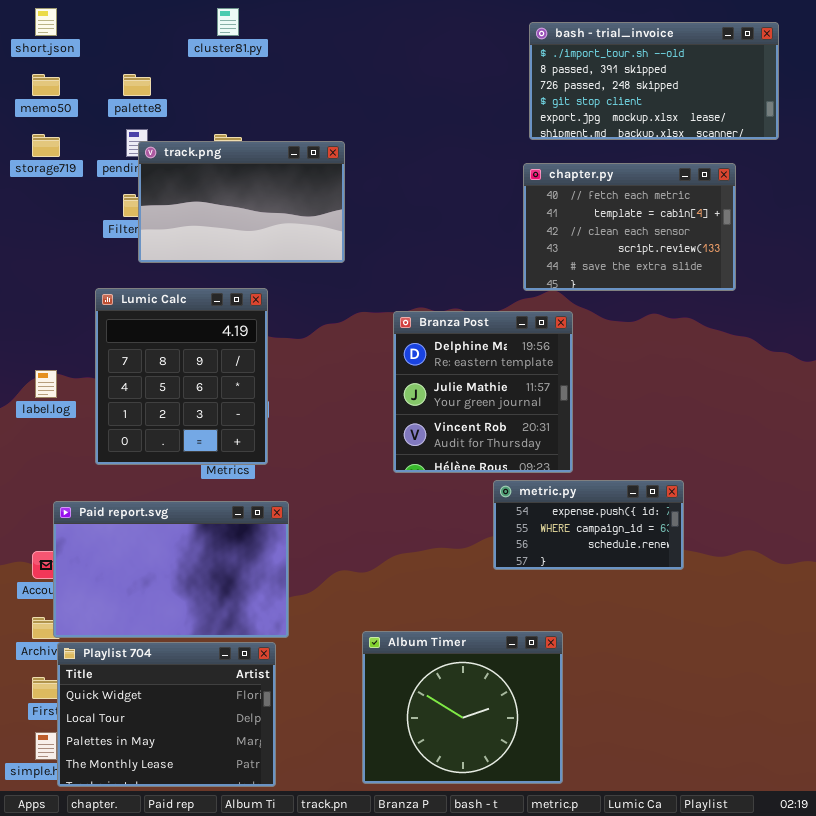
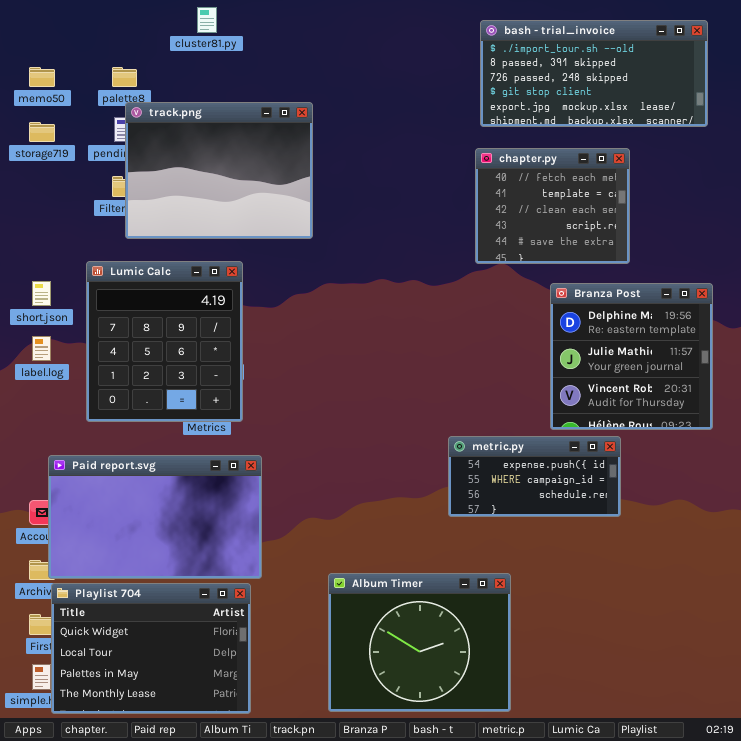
short.json: [35,8,57,36] -> [32,281,51,306], moved
track.png: [138,141,345,263] -> [125,102,313,239], resized
chapter.py: [523,163,736,291] -> [475,148,630,264], resized
Branza Post: [393,311,573,473] -> [550,283,713,430], moved

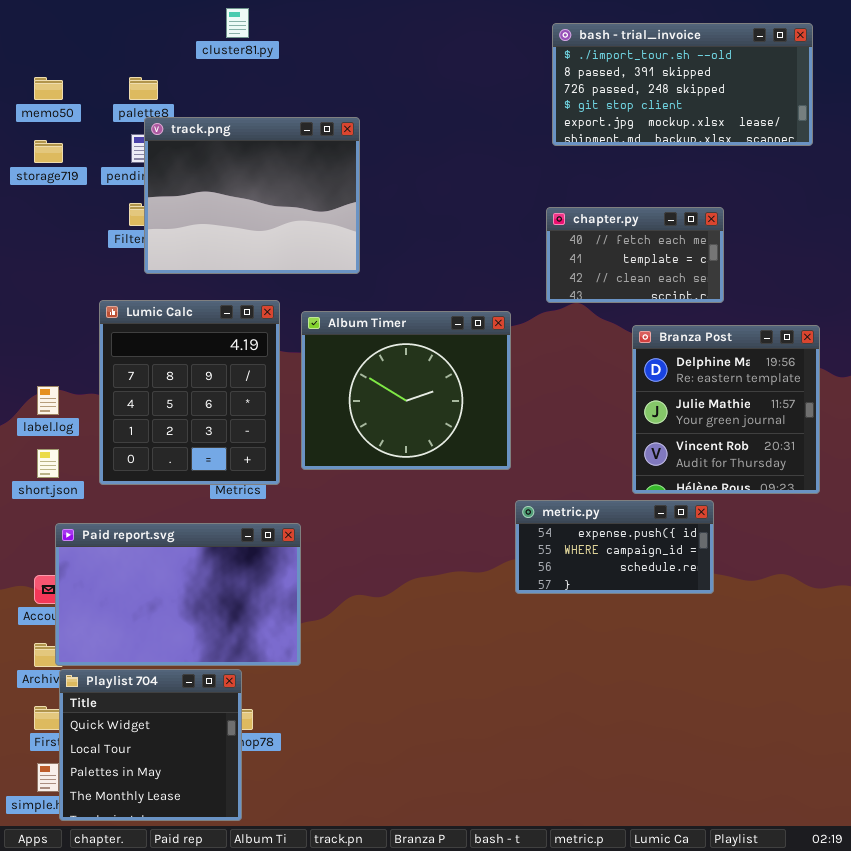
chapter.py: [475,148,630,264] -> [546,207,724,303], resized
short.json: [32,281,51,306] -> [37,449,59,478], moved
Album Timer: [328,573,511,712] -> [301,311,511,470], moved
Playlist 704: [51,583,251,714] -> [59,669,242,821], resized

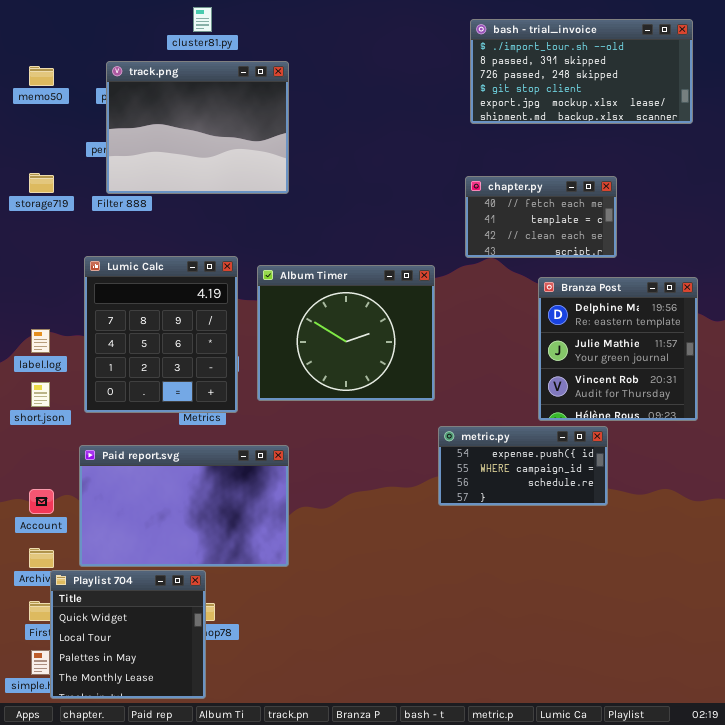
track.png: [144,117,360,274] -> [106,61,289,194], moved
storage719: [34,140,63,163] -> [29,173,54,193], moved
Paid report.svg: [55,523,301,666] -> [79,445,289,567], moved

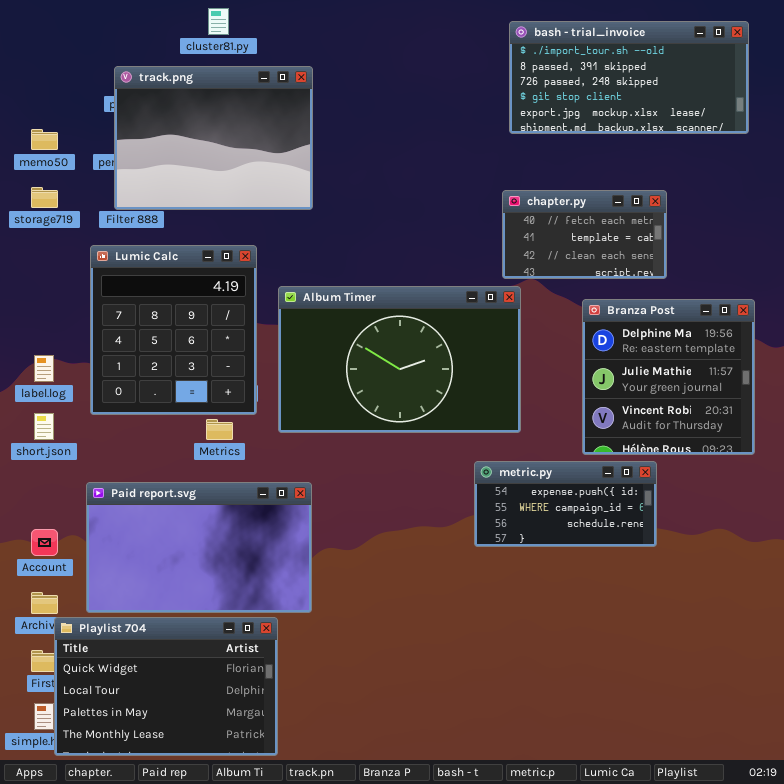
memo50: [29,66,54,86] -> [31,129,58,150], moved
Lumic Calc: [84,256,238,413] -> [90,245,257,415], moved
Album Timer: [257,265,435,401] -> [278,286,521,433], resized
Playlist 704: [50,570,206,699] -> [54,617,278,756], resized

